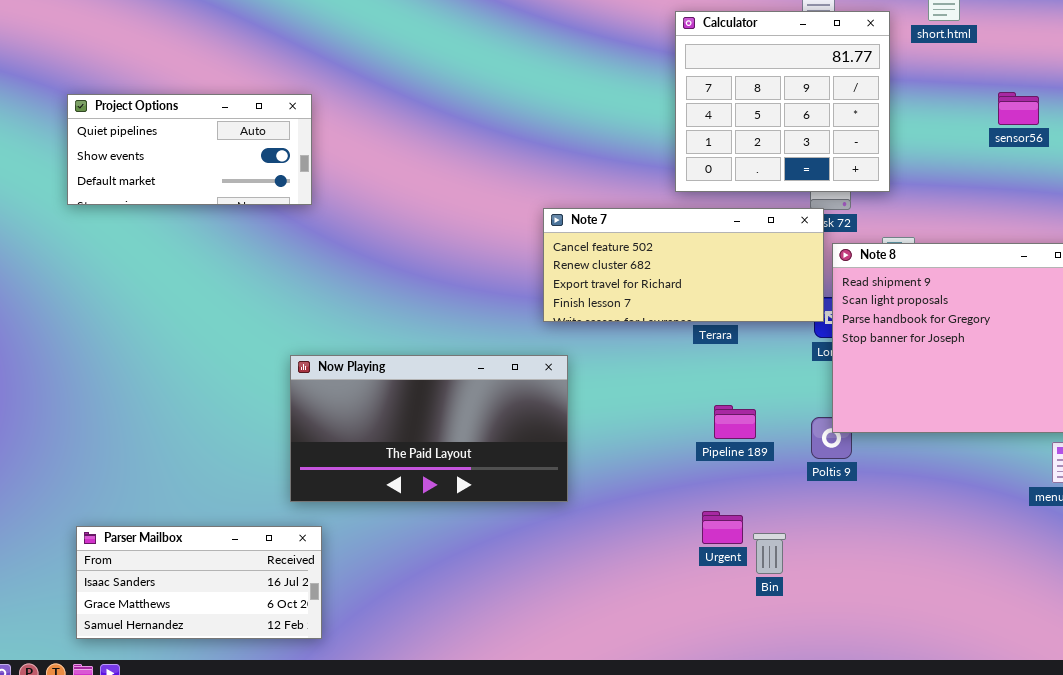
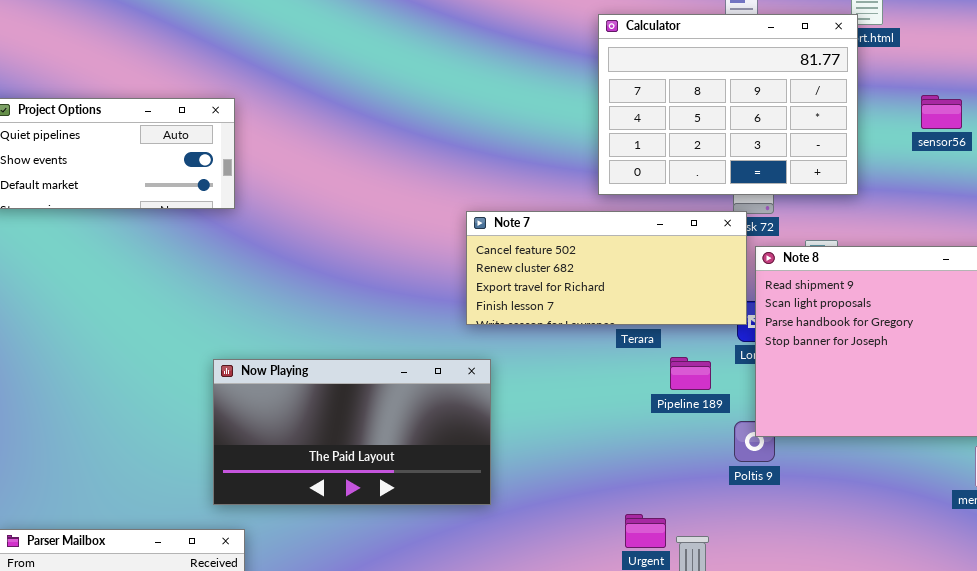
Calculator: [675,11,890,192] -> [598,14,858,195], resized
Pipeline 189: [714,405,756,439] -> [670,357,711,390], moved

